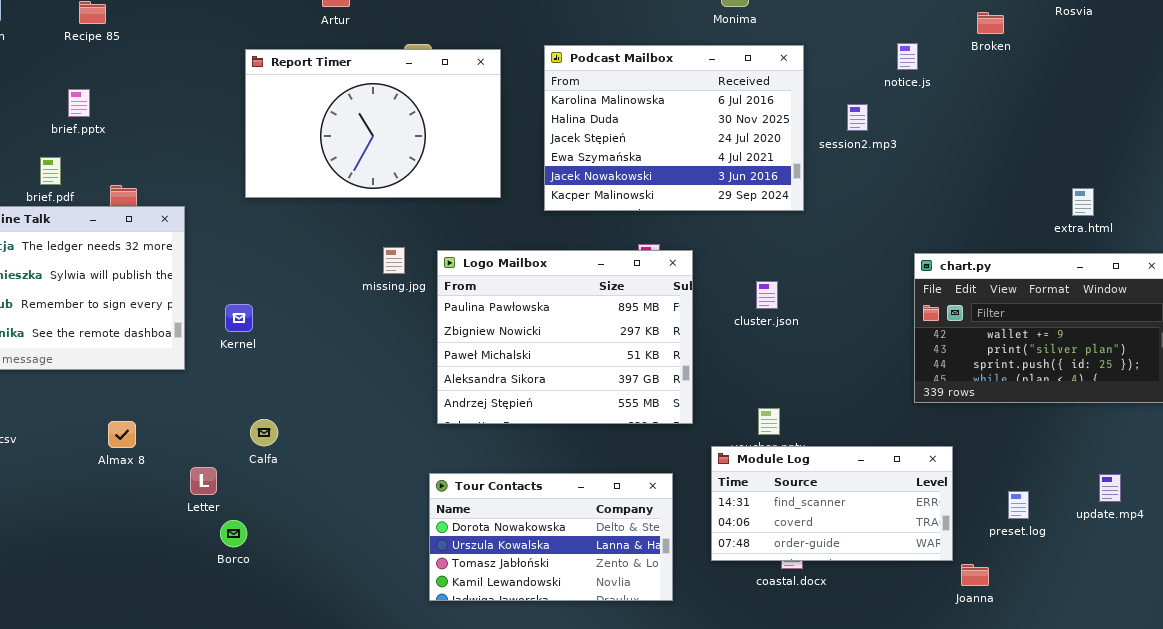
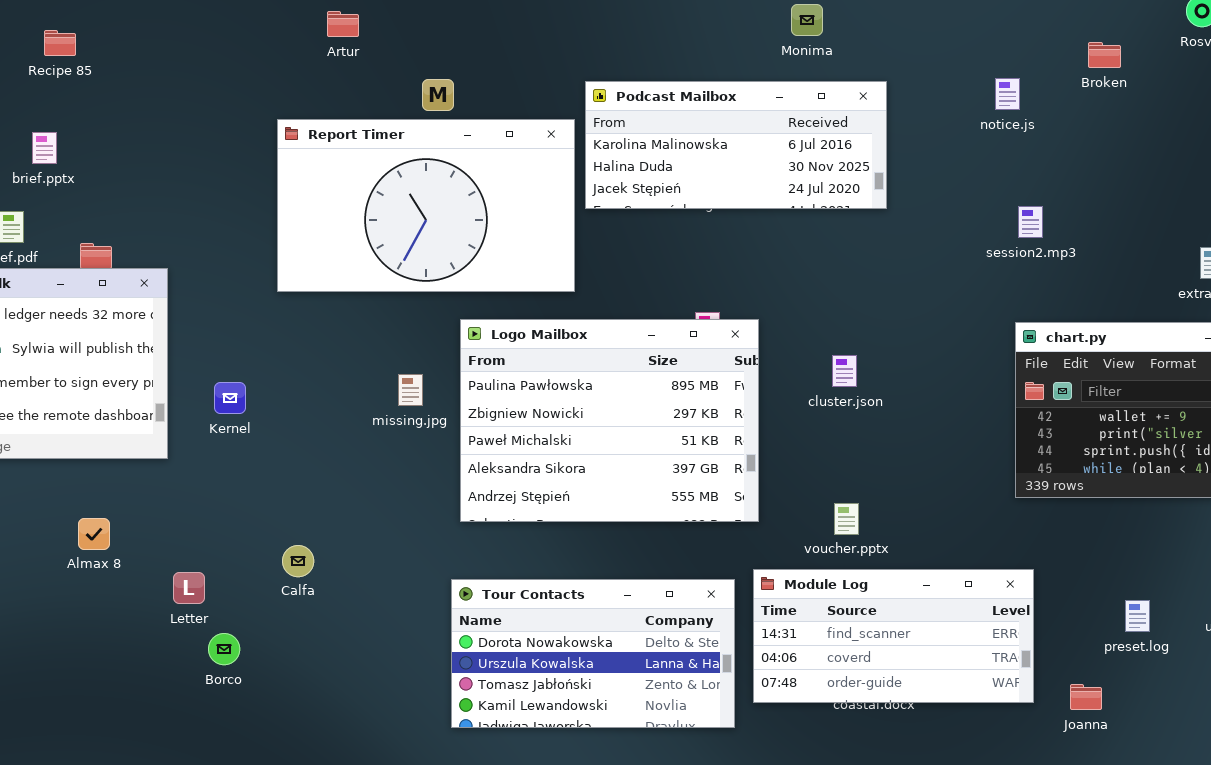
Podcast Mailbox: [544,45,804,211] -> [585,81,887,209], resized
Report Timer: [245,49,501,198] -> [277,119,575,292], moved
session2.mp3: [847,104,868,131] -> [1018,206,1043,238], moved
missing.jpg: [383,247,405,274] -> [398,374,423,406], moved
Calfa: [250,419,278,446] -> [282,545,314,577], moved
Module Log: [711,446,953,561] -> [753,569,1034,703], moved

